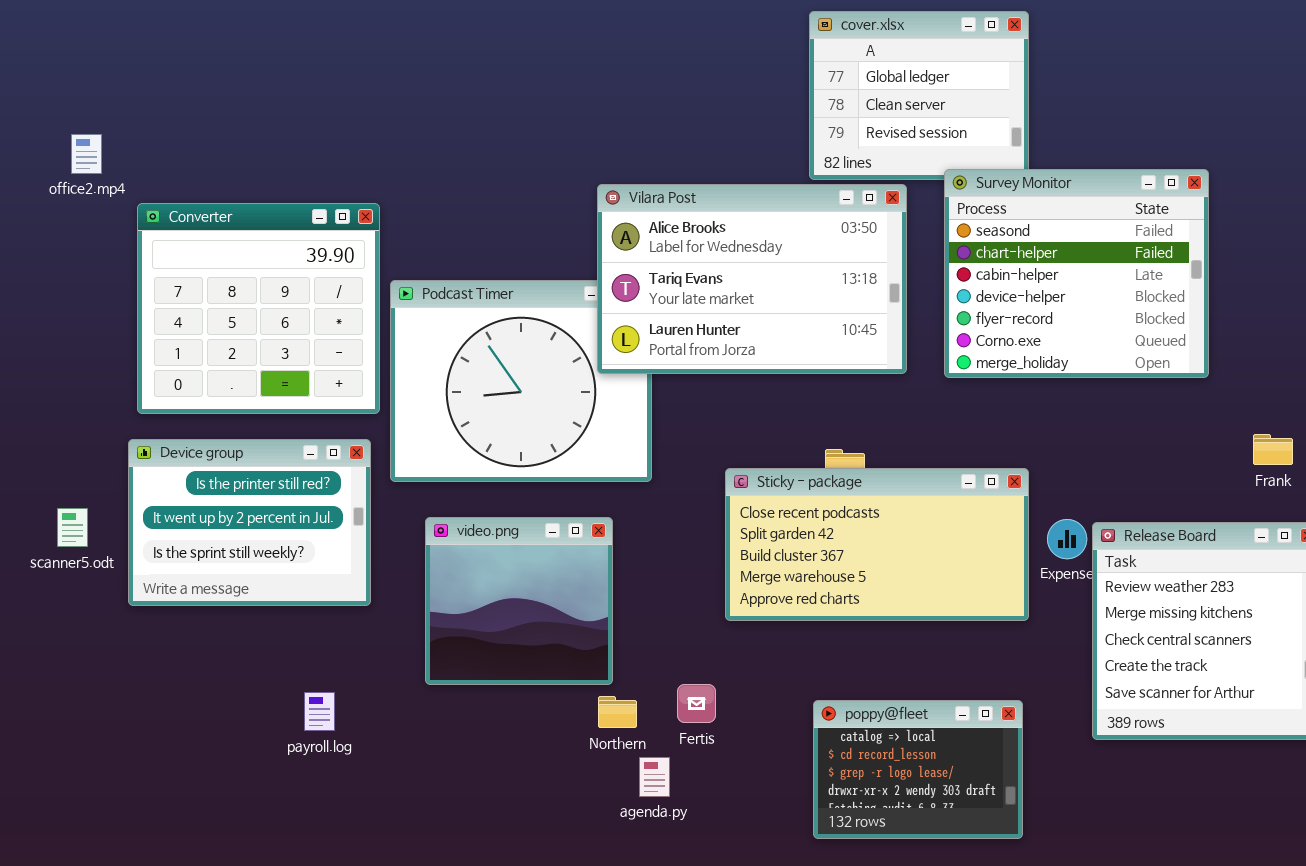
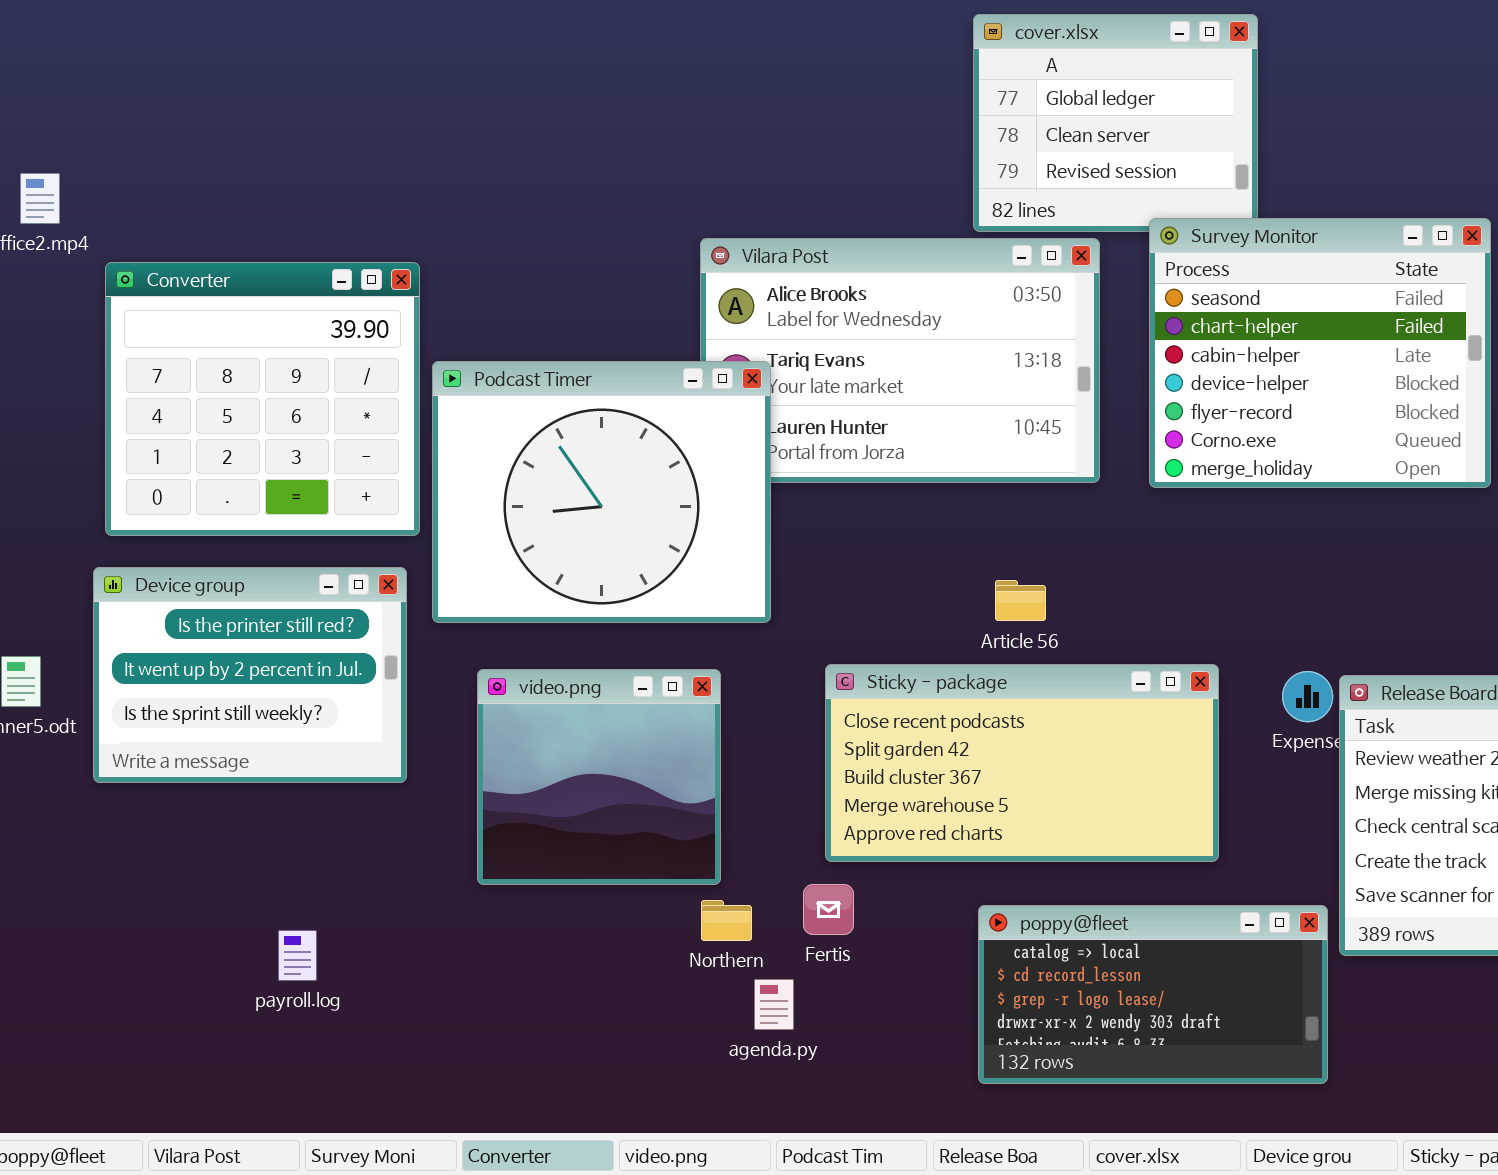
Podcast Timer: [390,280,652,482] -> [432,361,771,623], raised
Sticky - package: [725,468,1029,621] -> [825,664,1219,862], moved
payroll.log: [304,692,335,731] -> [278,930,317,981], moved
poppy@fleet: [813,700,1023,839] -> [978,905,1328,1084], resized

